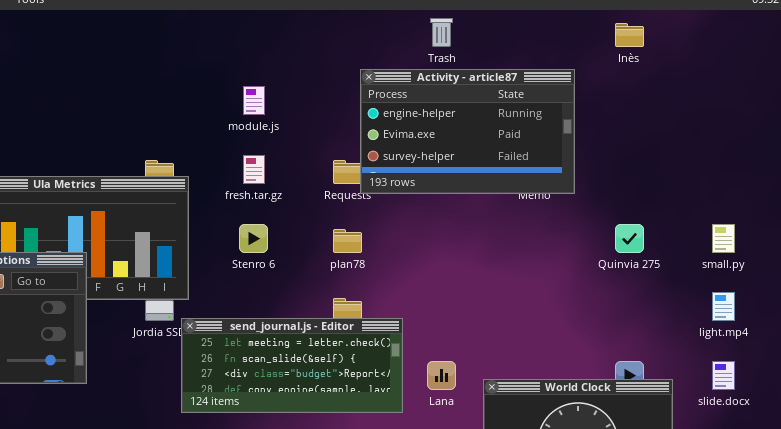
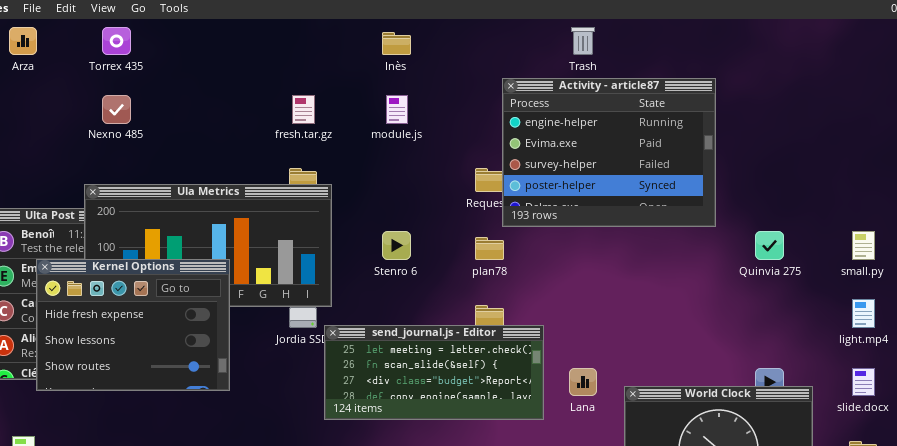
Inès: [615,23,644,47] -> [382,32,411,55], moved
Activity - article87: [360,69,575,194] -> [502,78,716,227], resized
fresh.tar.gz: [243,155,265,184] -> [292,95,315,124], moved

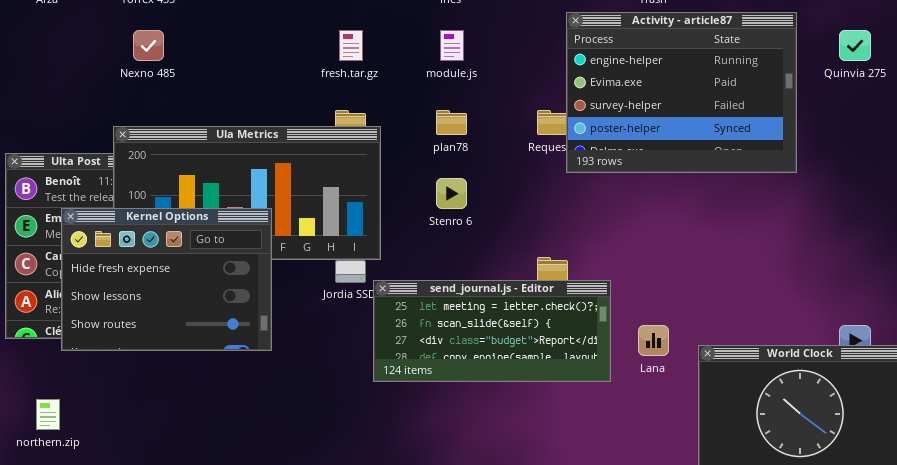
Quinvia 275: [755,231,784,260] -> [839,30,871,61], moved
plan78: [475,237,504,260] -> [436,110,467,135], moved

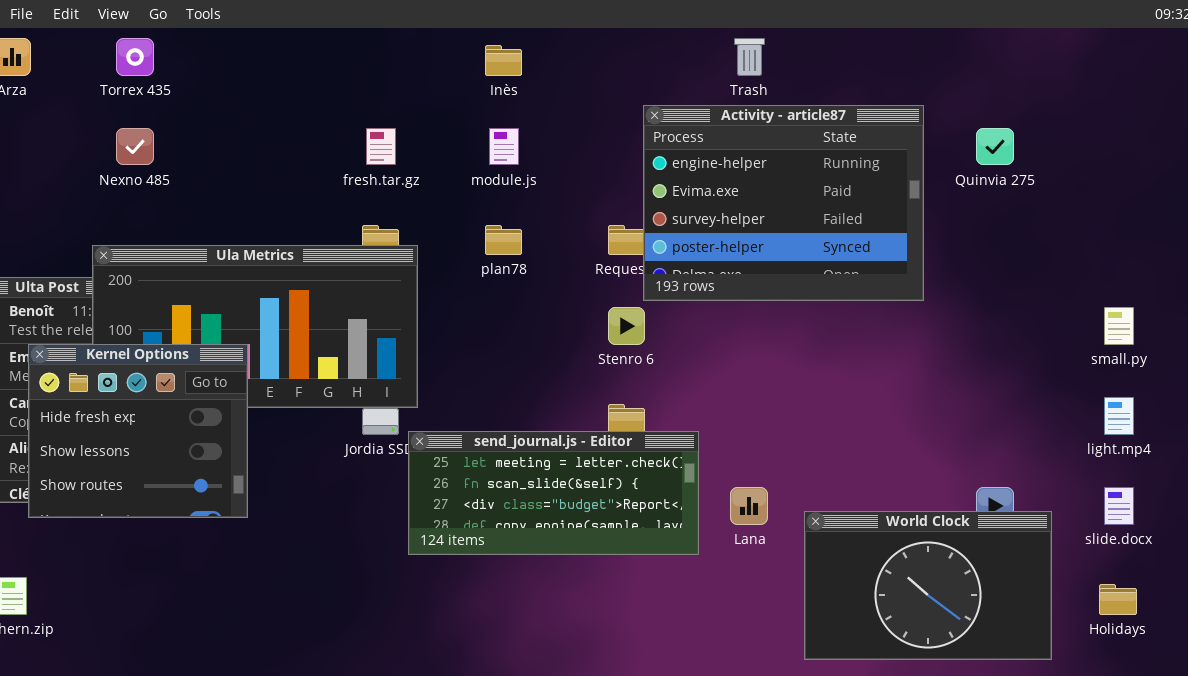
Stenro 6: [436,178,467,209] -> [608,307,645,345], moved
Kernel Options: [61,208,272,351] -> [28,344,248,518], resized

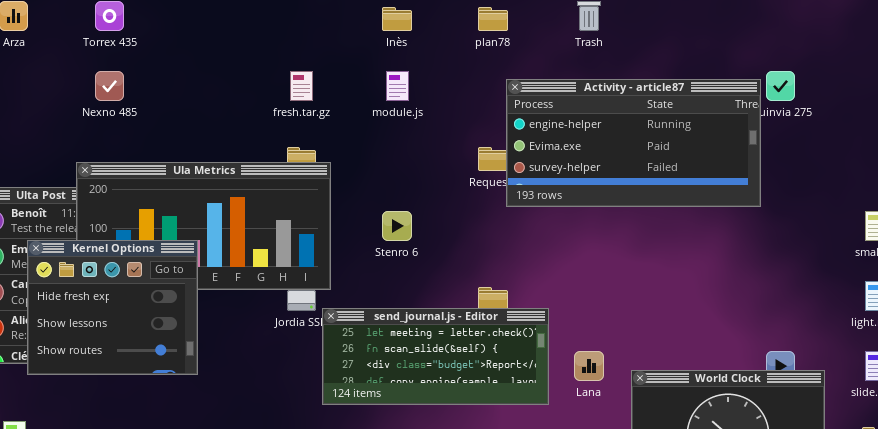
Activity - article87: [643,105,924,301] -> [506,79,761,207], resized
plan78: [485,225,522,255] -> [478,7,508,31], moved
Stenro 6: [608,307,645,345] -> [382,211,412,241], moved

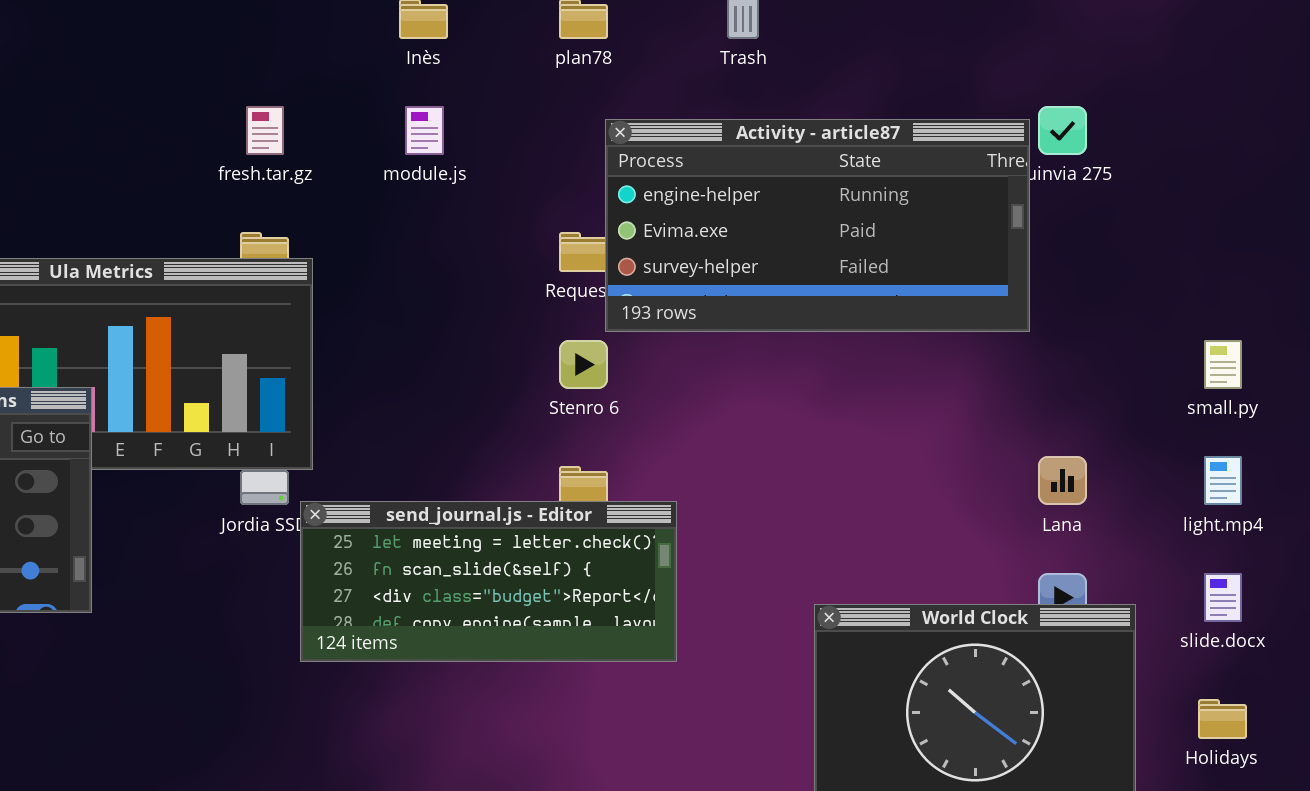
Stenro 6: [382,211,412,241] -> [559,340,608,389], moved
Lana: [574,351,604,381] -> [1038,456,1087,505], moved

